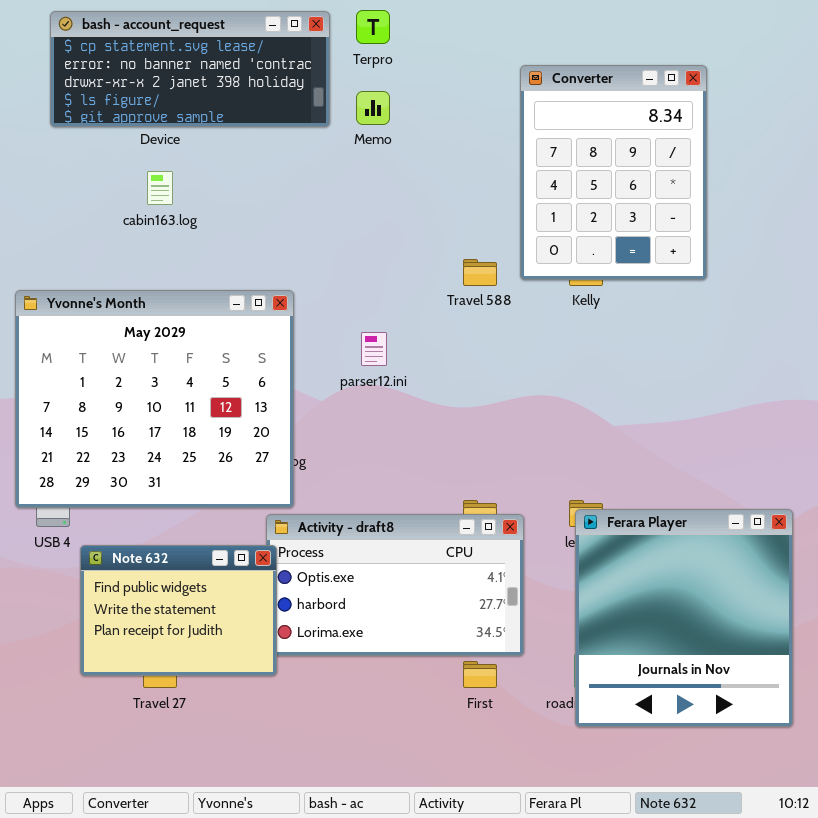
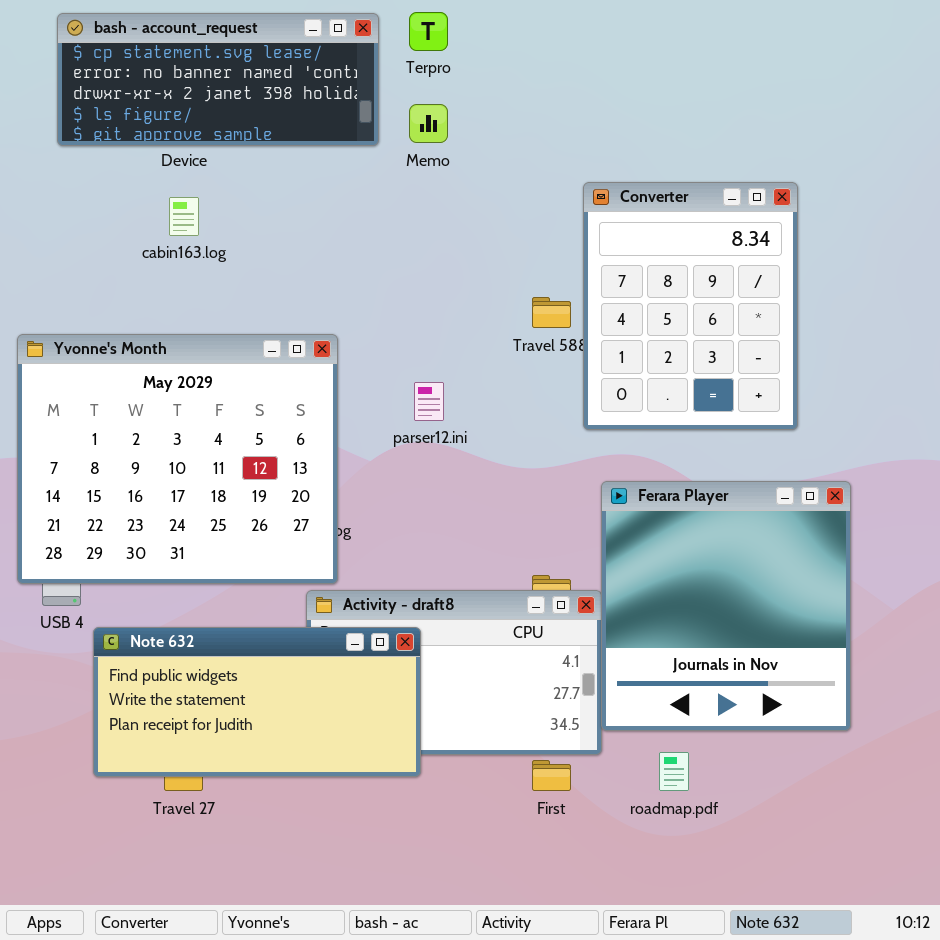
Converter: [520,65,707,280] -> [583,182,798,430], moved
Ferara Player: [575,509,793,727] -> [601,481,851,731], moved
Note 632: [80,545,277,676] -> [93,627,421,777], resized

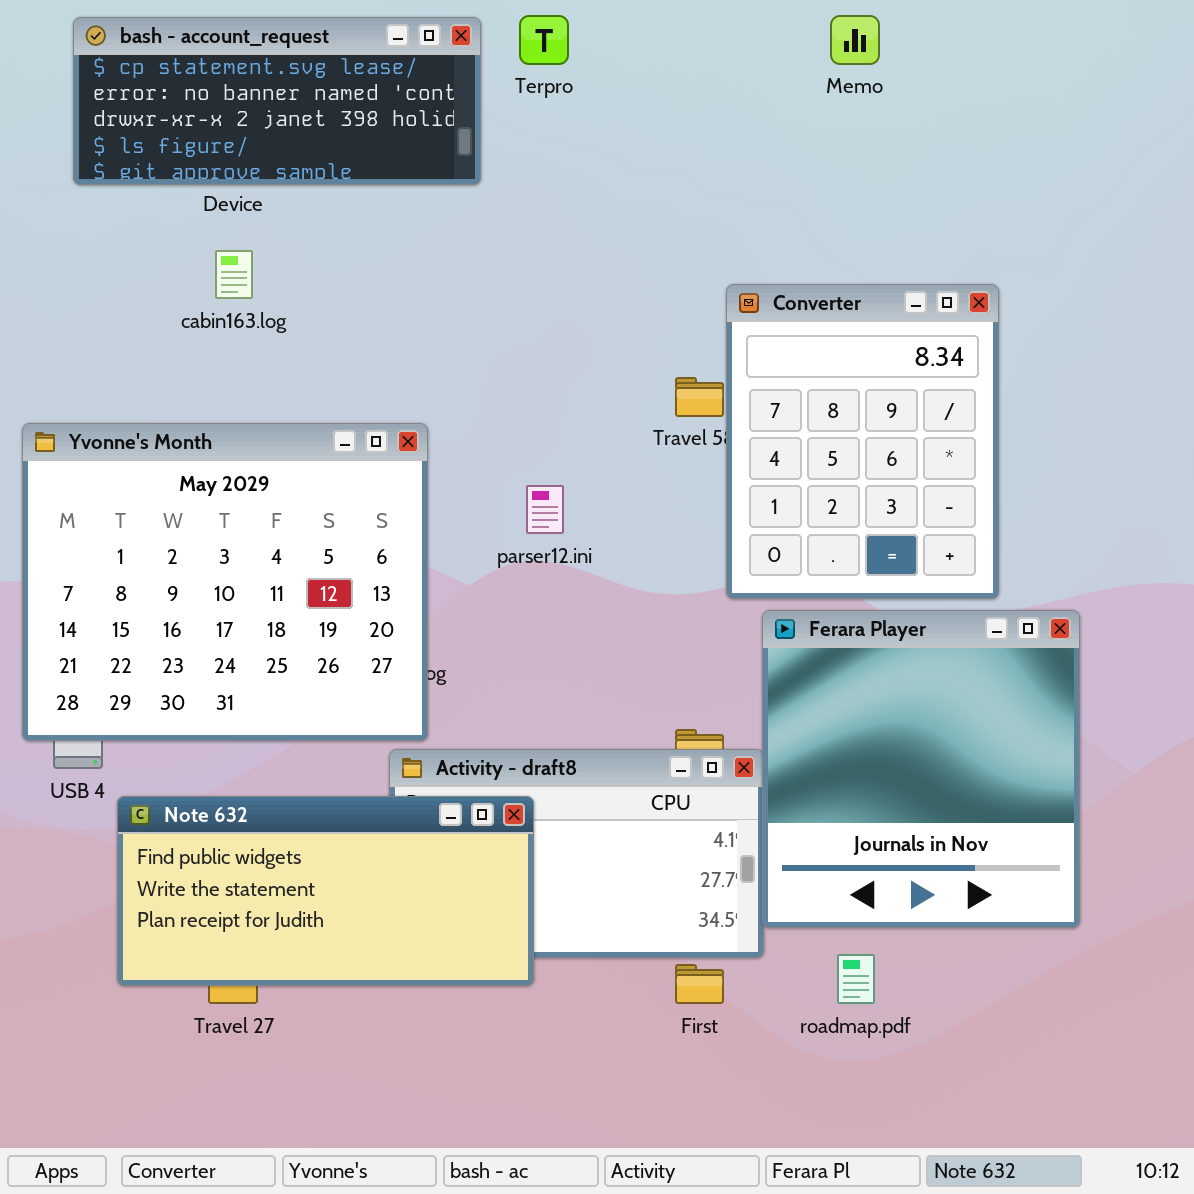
Memo: [409,104,448,143] -> [830,15,880,65], moved
Converter: [583,182,798,430] -> [726,284,999,599], moved

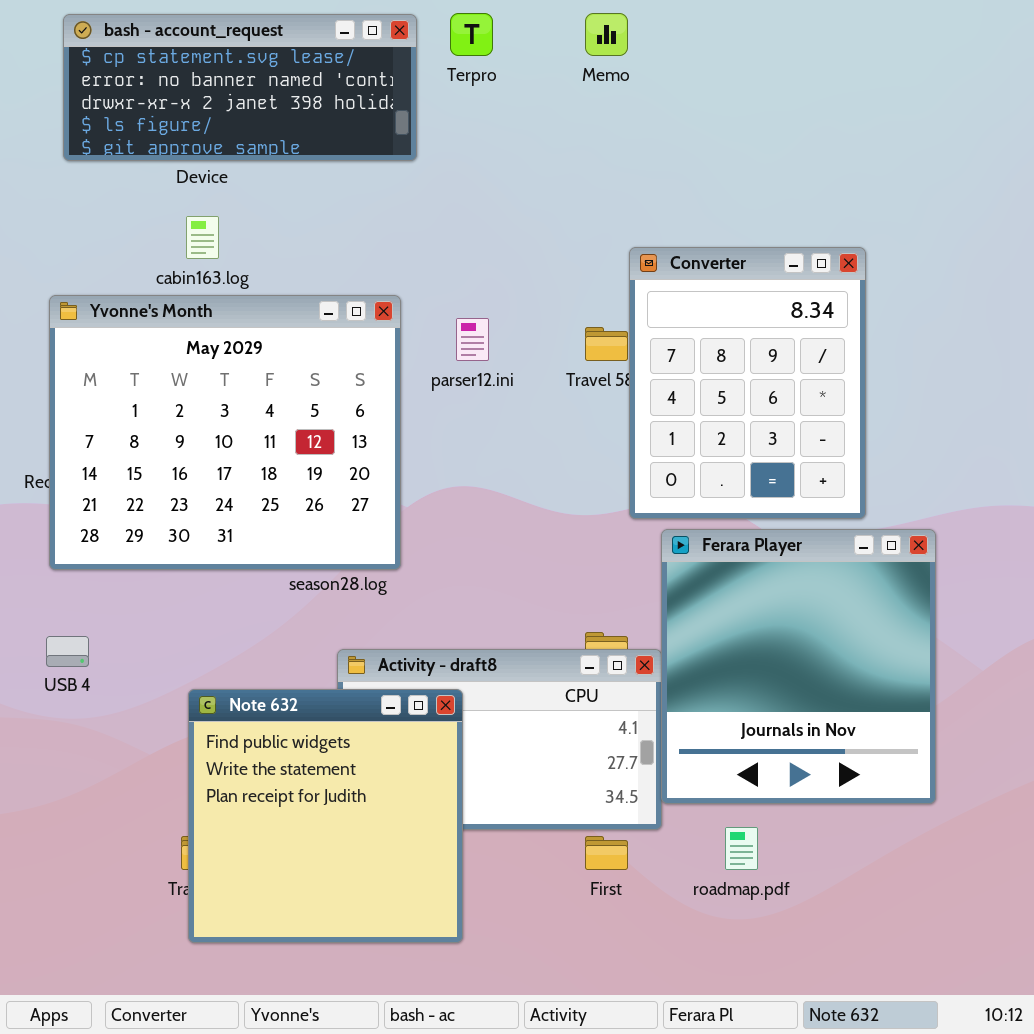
Memo: [830,15,880,65] -> [585,13,628,56], moved
Yvonne's Month: [22,423,428,741] -> [49,295,401,570], moved
parser12.ini: [526,485,564,534] -> [456,318,489,361], moved
Note 632: [117,796,534,986] -> [188,689,463,943], resized

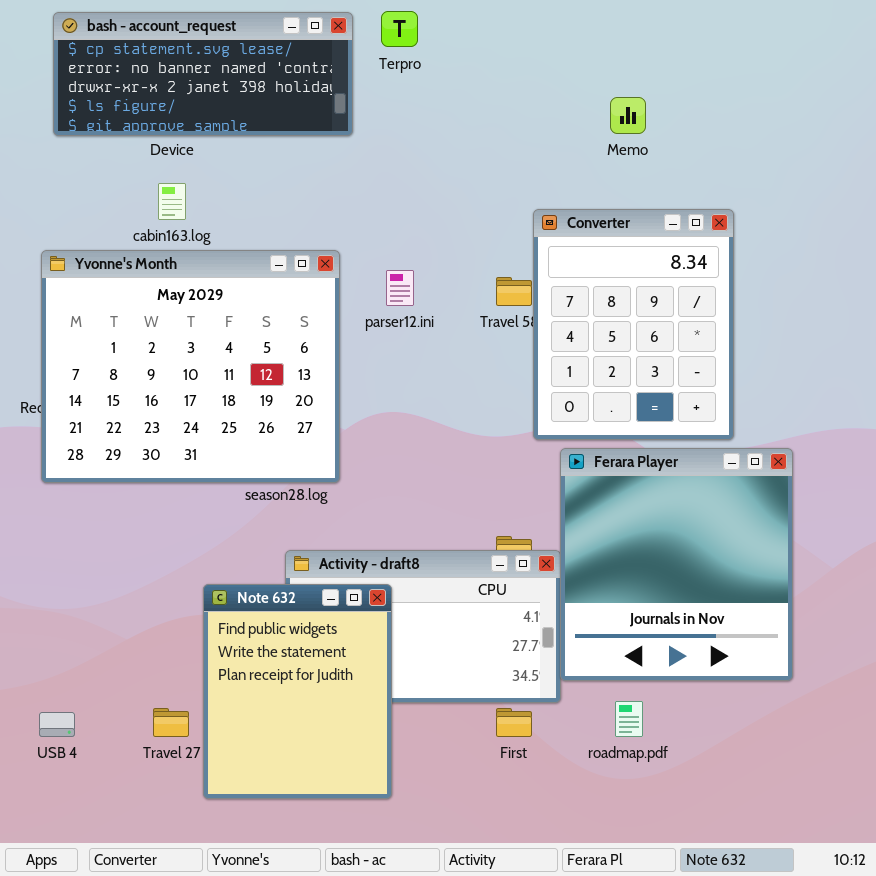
Memo: [585,13,628,56] -> [610,97,646,134], moved
USB 4: [46,636,89,667] -> [39,712,75,737], moved
Note 632: [188,689,463,943] -> [203,584,392,799], resized

